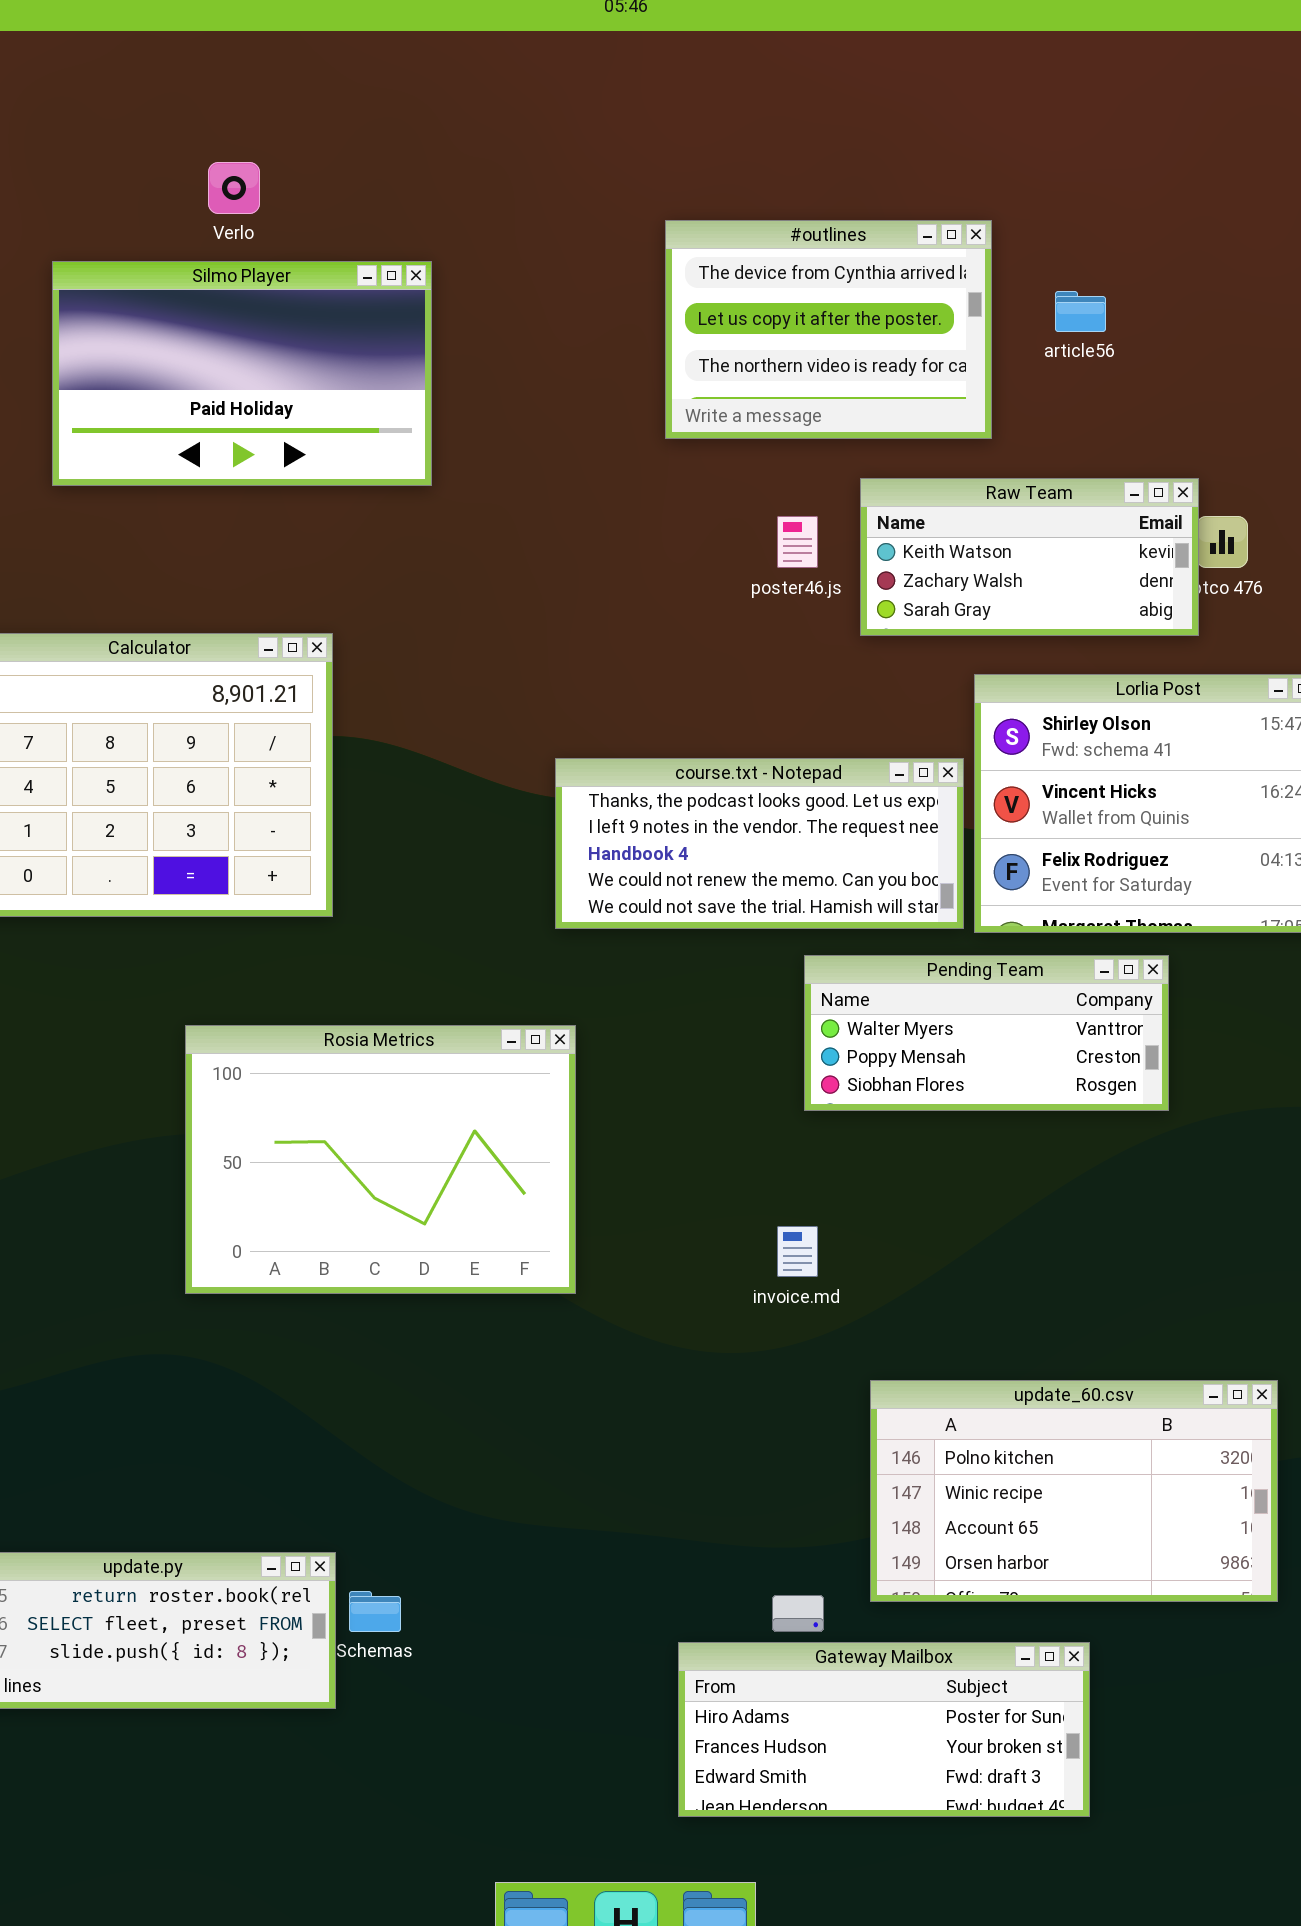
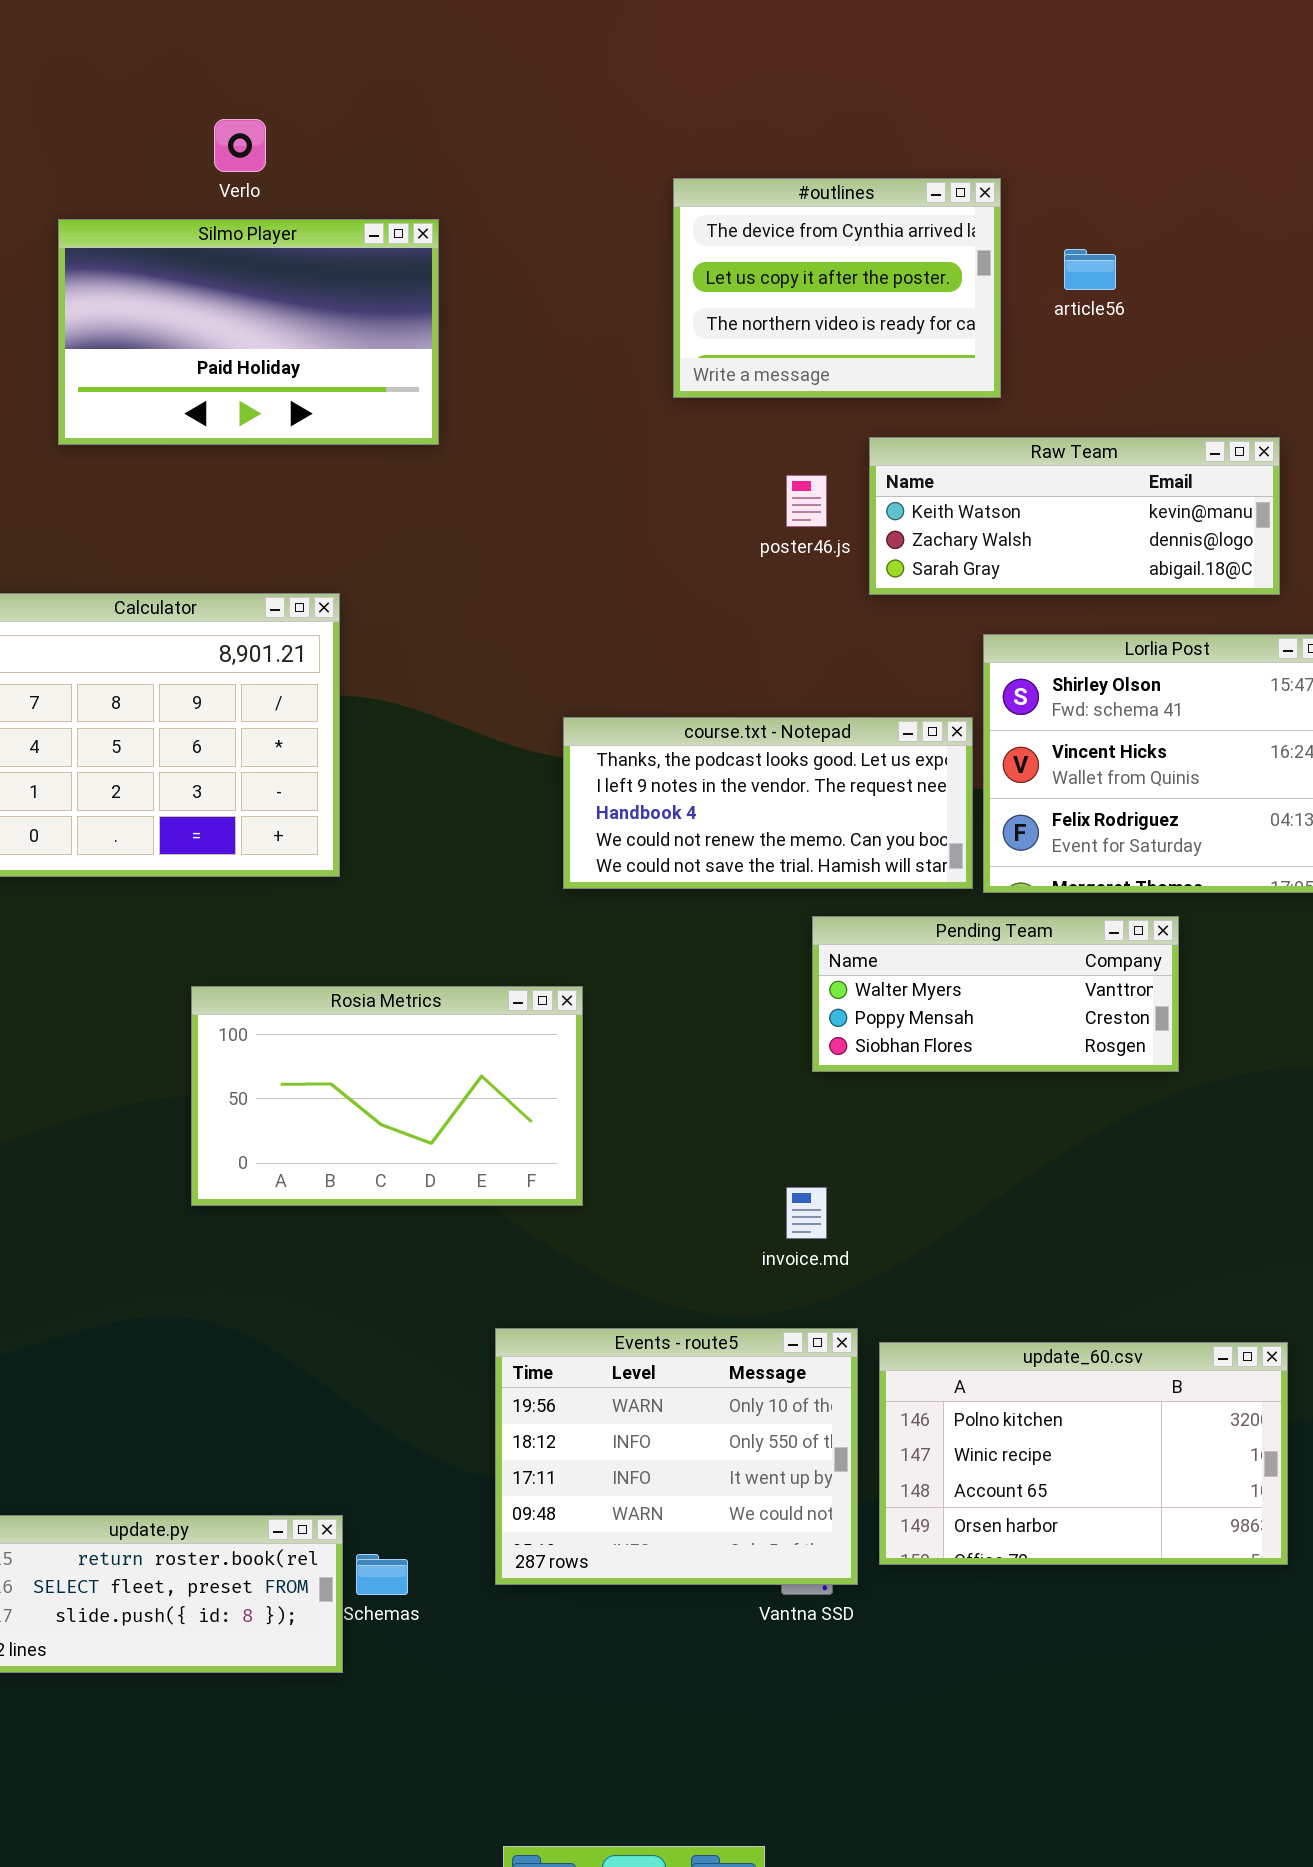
Raw Team: [860,478,1199,636] -> [869,437,1280,595], resized
Rosia Metrics: [185,1025,576,1294] -> [191,986,583,1206], resized
Events - route5: none -> [495,1328,858,1585], opened
Gateway Mailbox: [678,1642,1090,1817] -> none, closed

